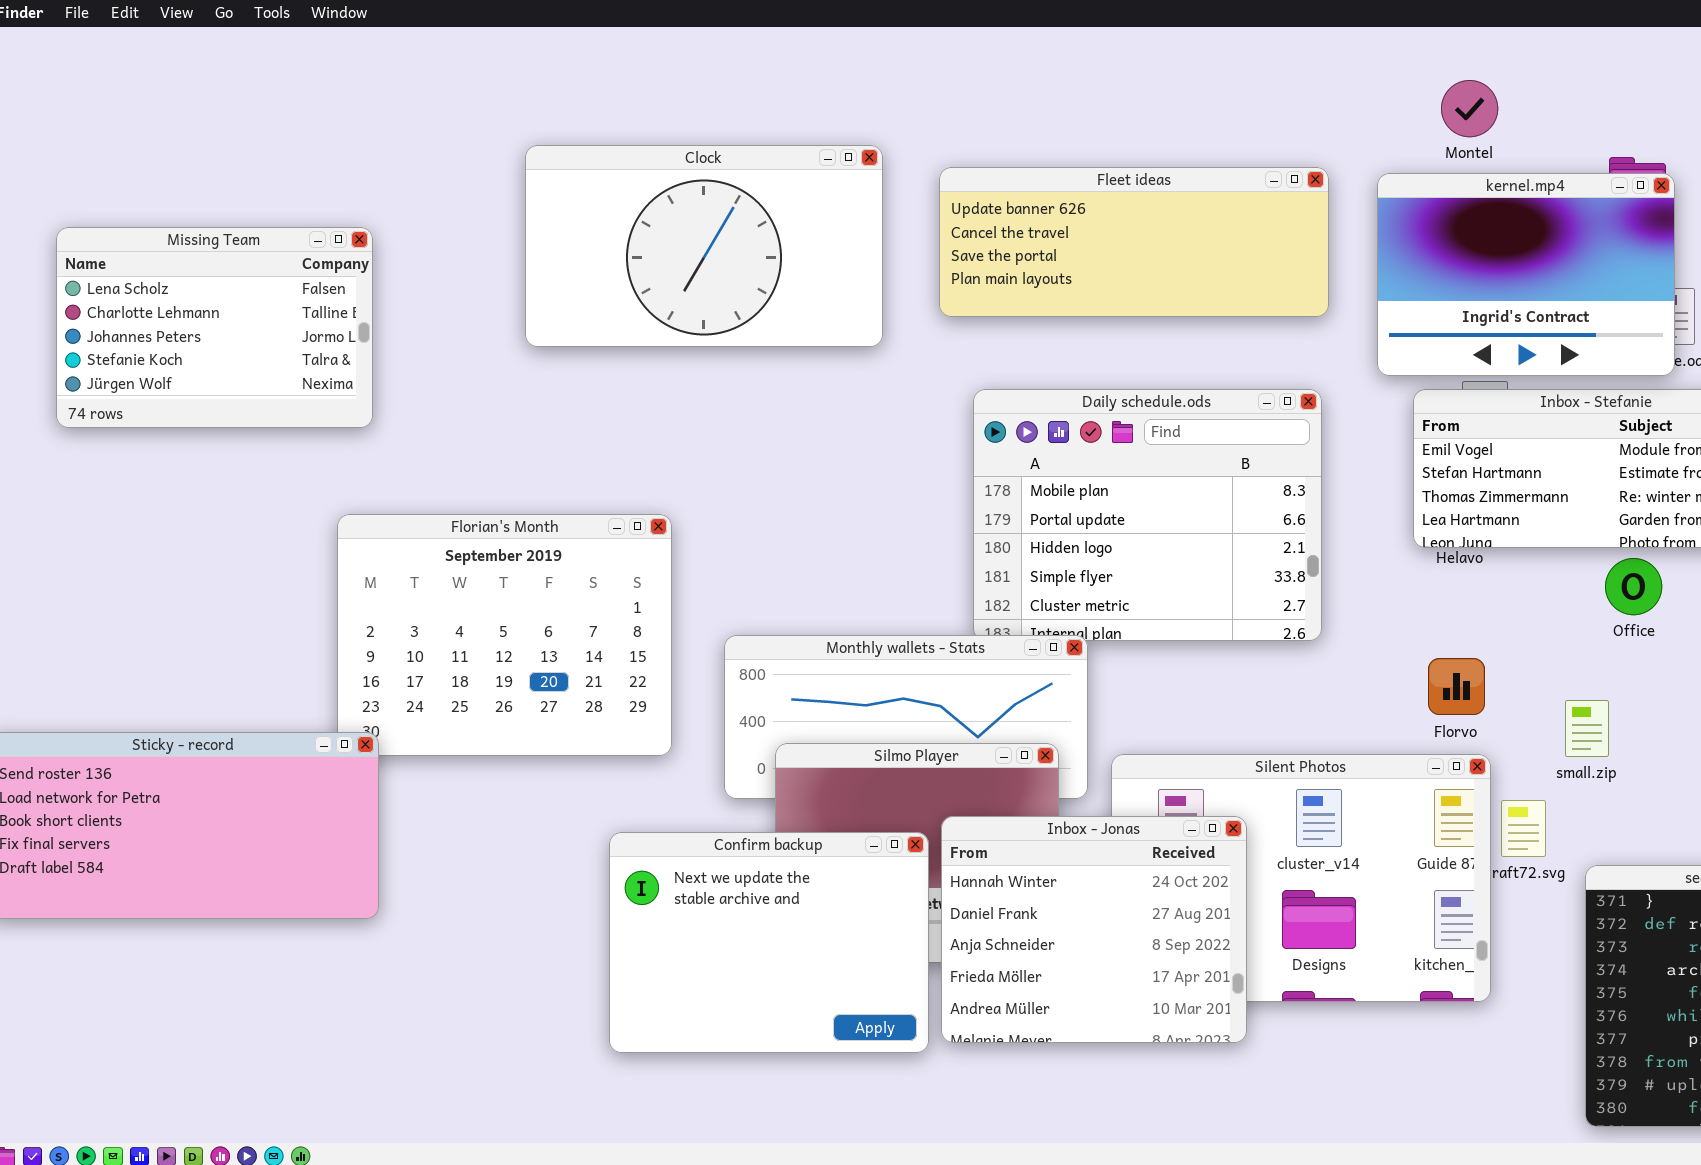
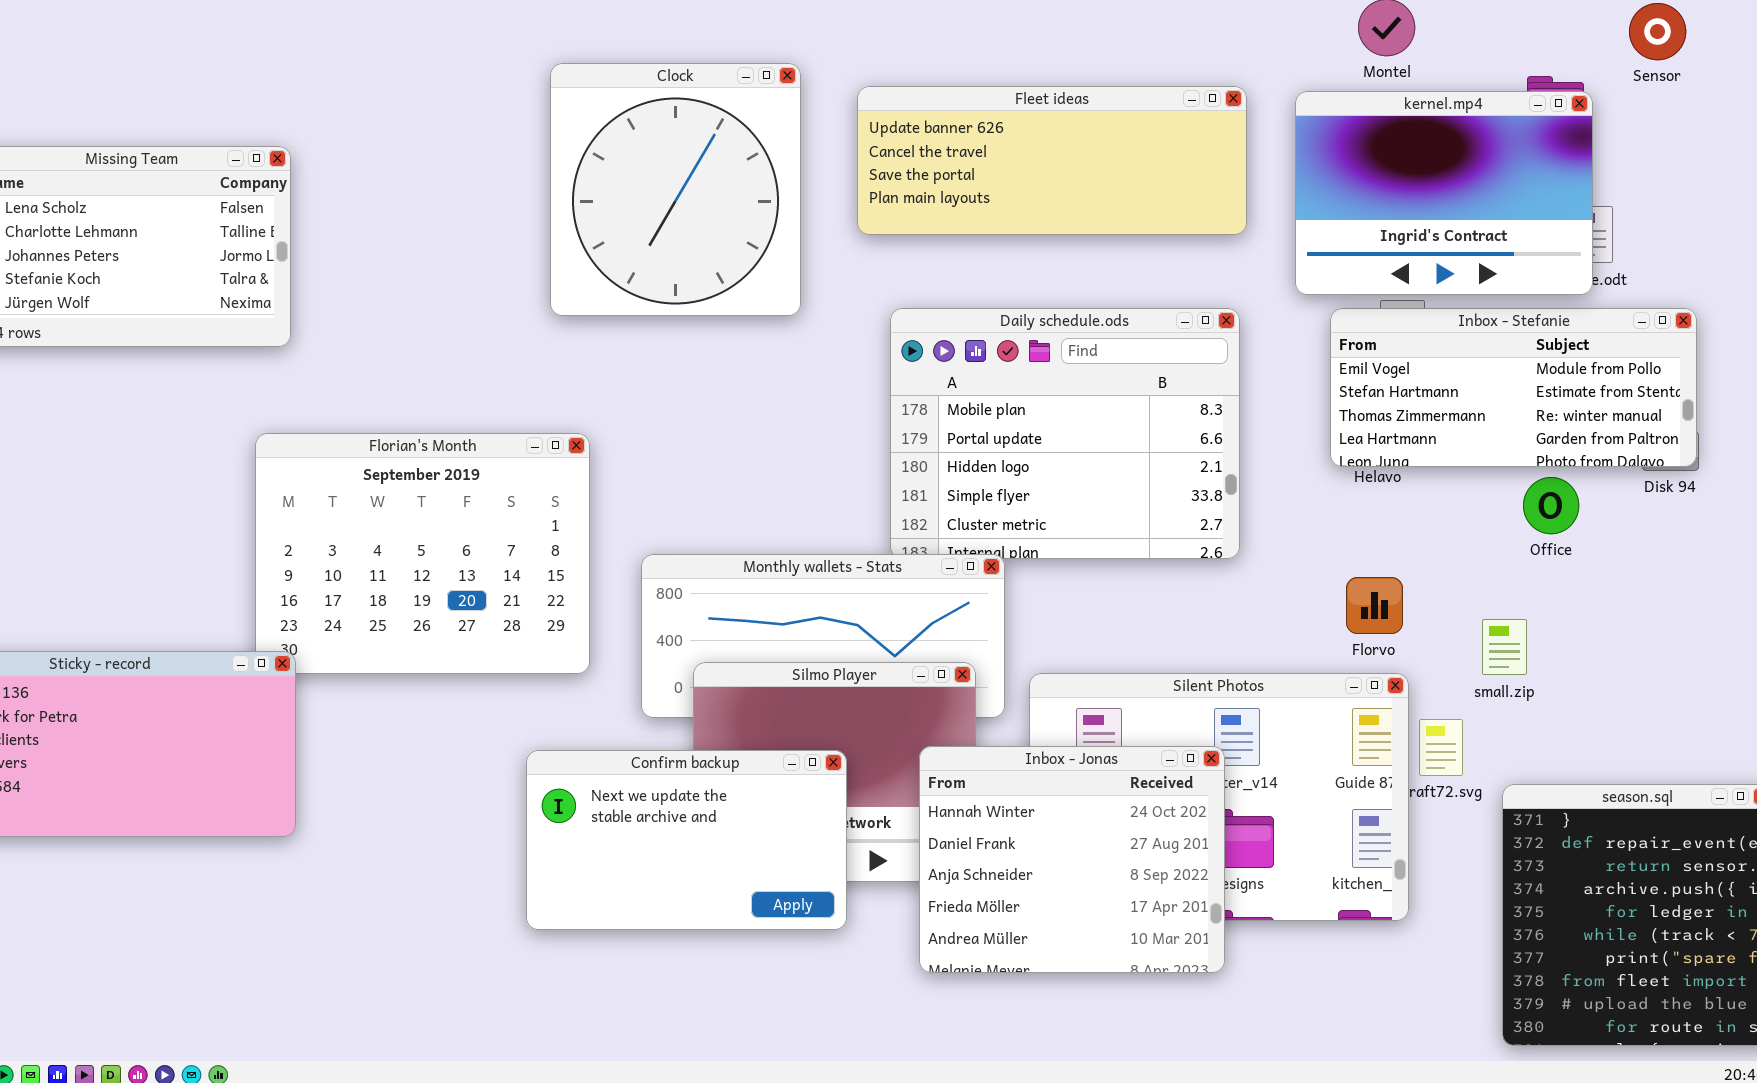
Clock: [525,145,883,347] -> [550,63,801,316], resized
Inbox - Jonas: [941,816,1247,1043] -> [919,746,1225,973], moved
Confirm backup: [609,832,929,1053] -> [526,750,847,930], resized

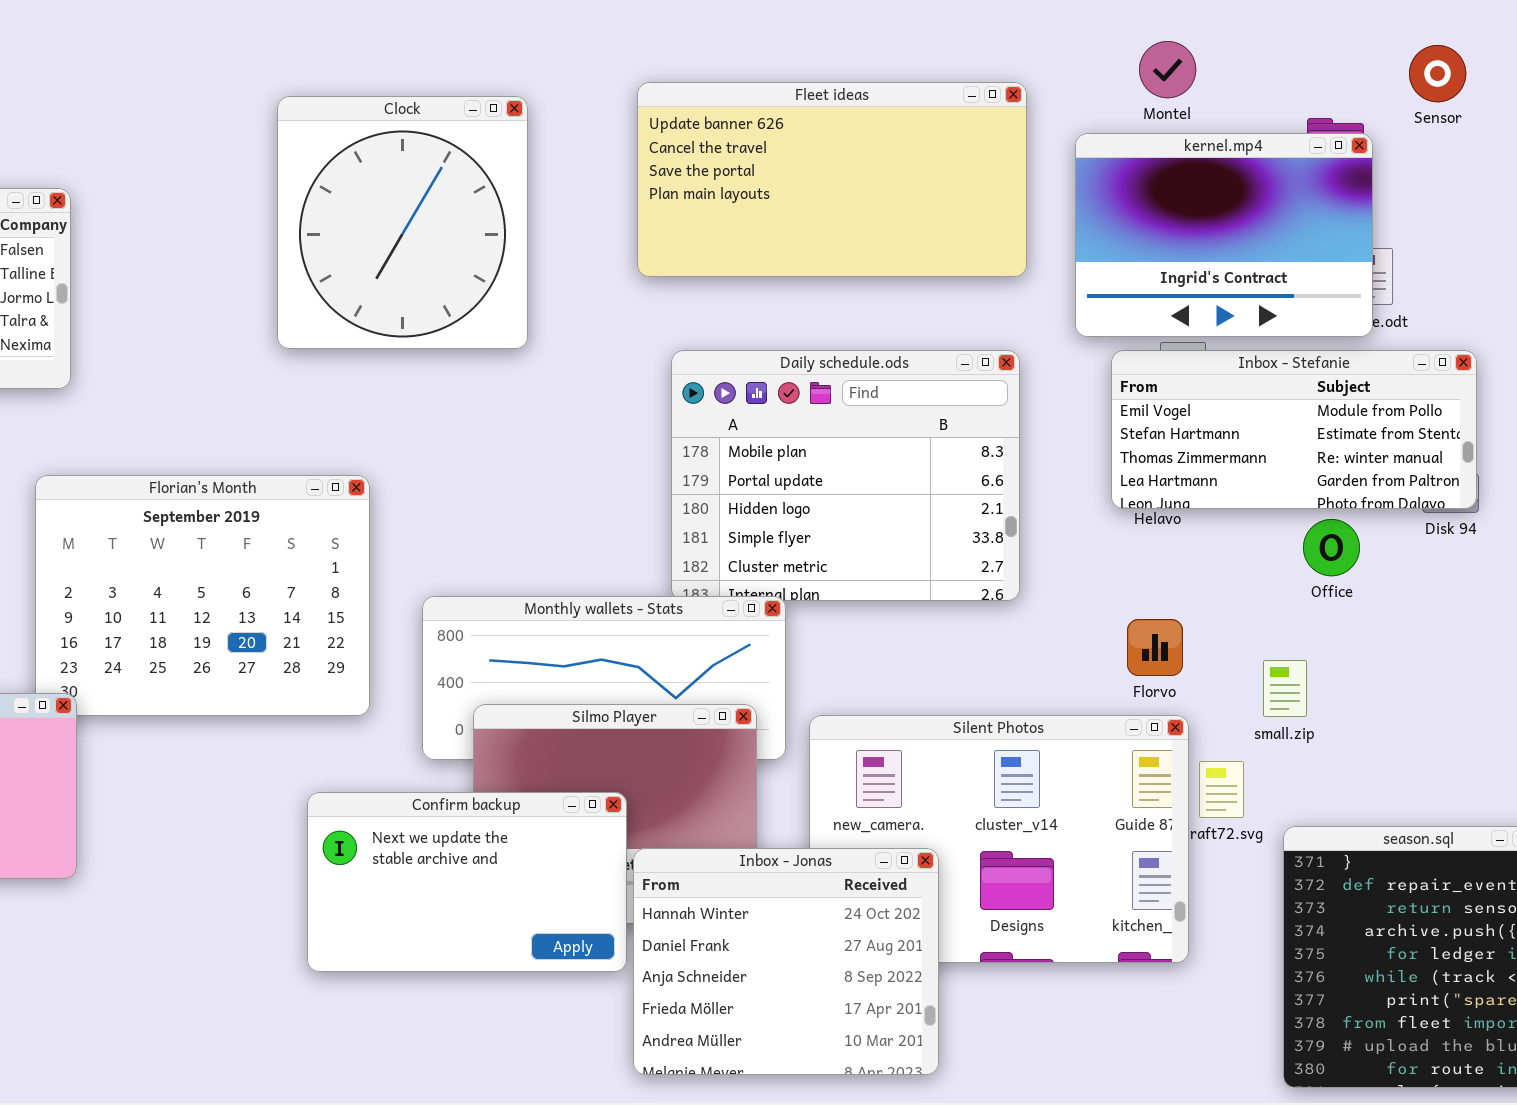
Clock: [550,63,801,316] -> [277,96,528,349], moved
Fleet ideas: [857,86,1247,235] -> [637,82,1027,277], resized
Inbox - Jonas: [919,746,1225,973] -> [633,848,939,1075], moved

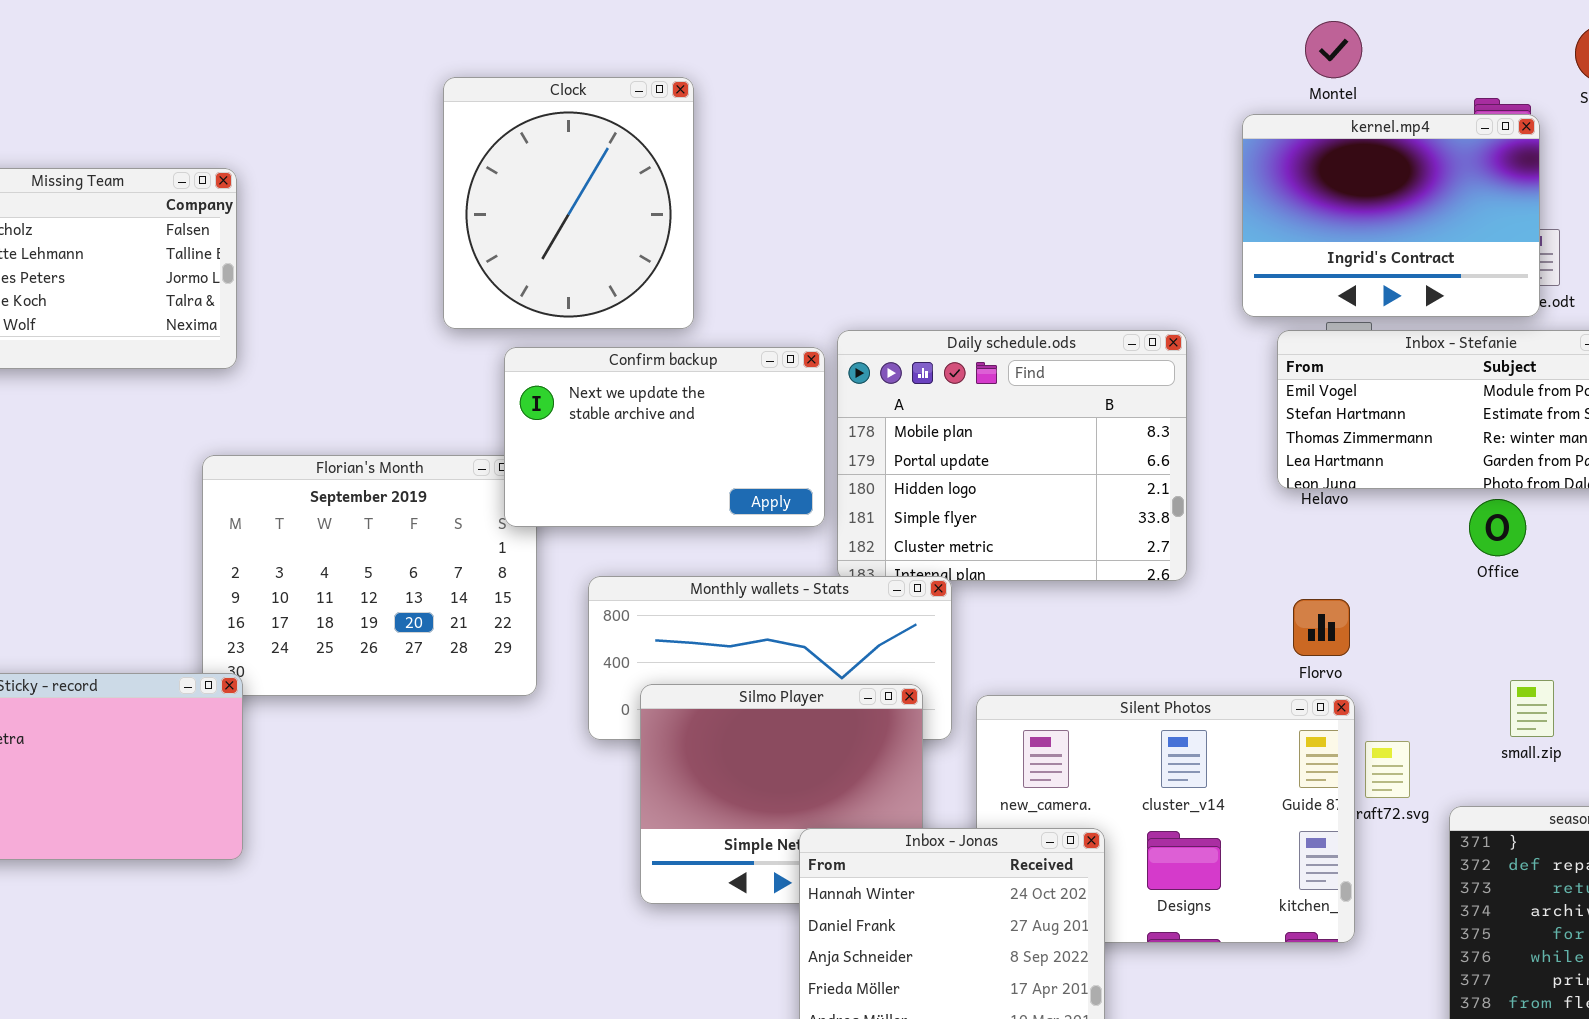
Fleet ideas: [637,82,1027,277] -> none, closed
small.zip: [1263,660,1307,717] -> [1510,680,1554,737], moved
Confirm backup: [307,792,627,972] -> [504,347,825,527], moved

